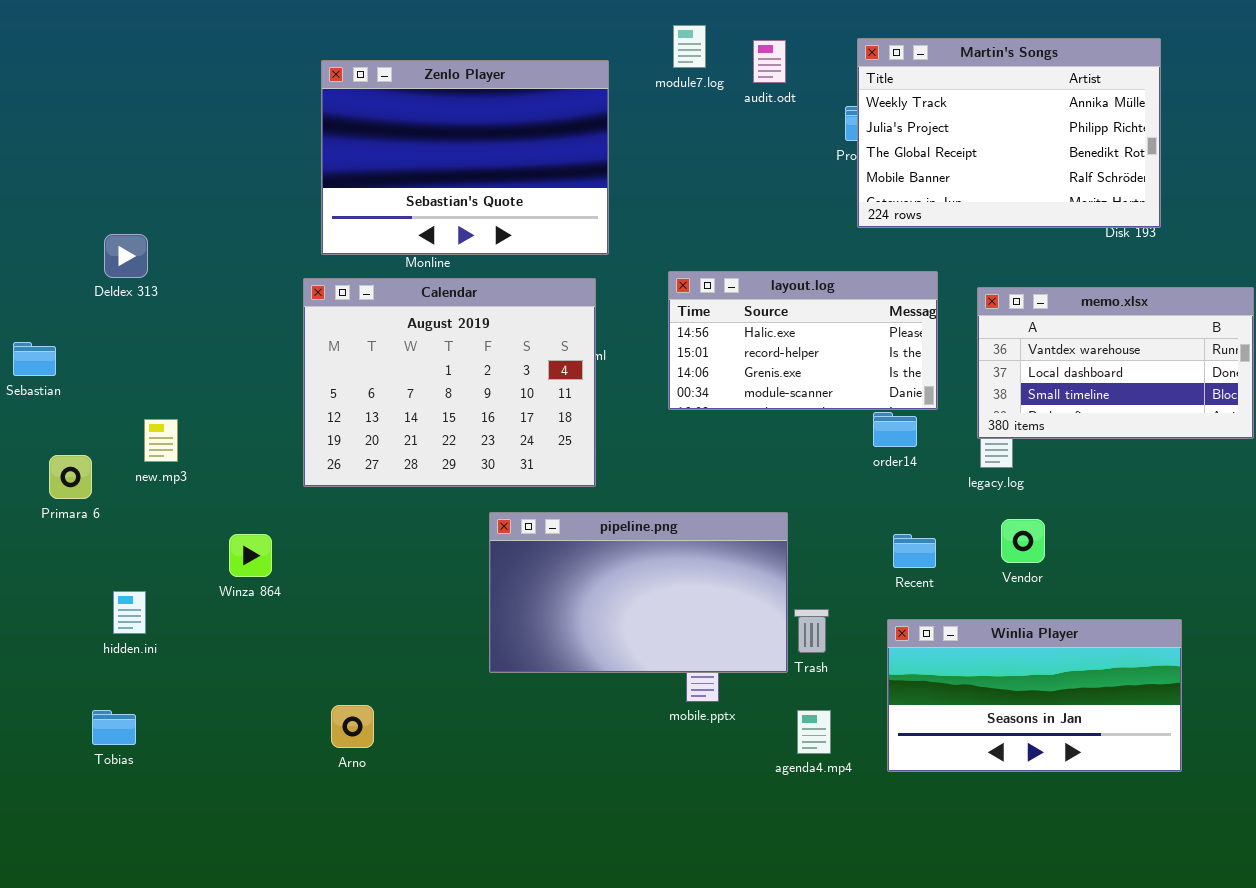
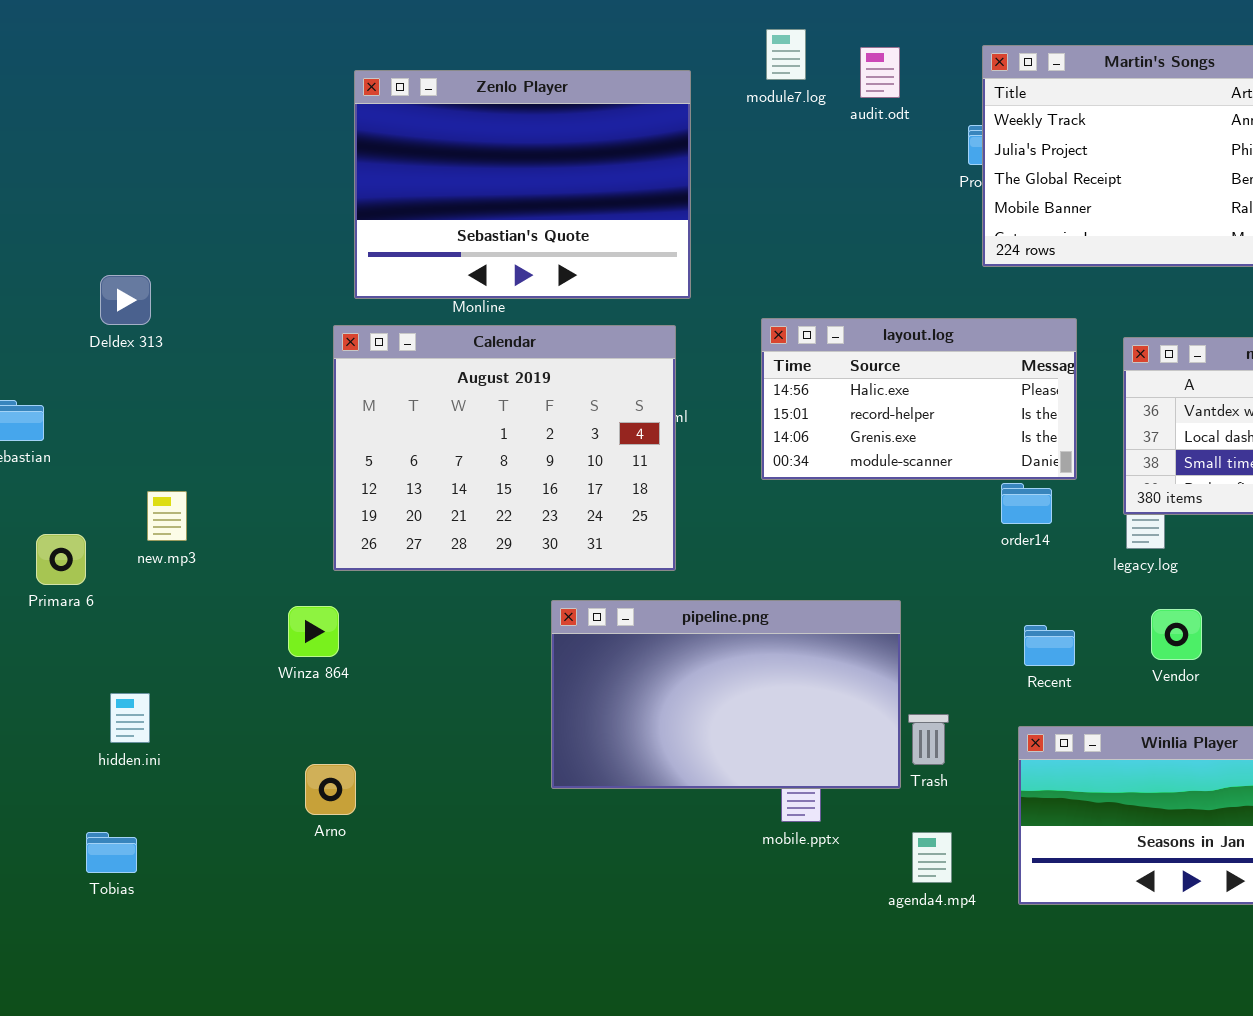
Winza 864: [229,534,272,577] -> [288,606,339,657], moved
Arno: [331,705,374,748] -> [305,764,356,815], moved

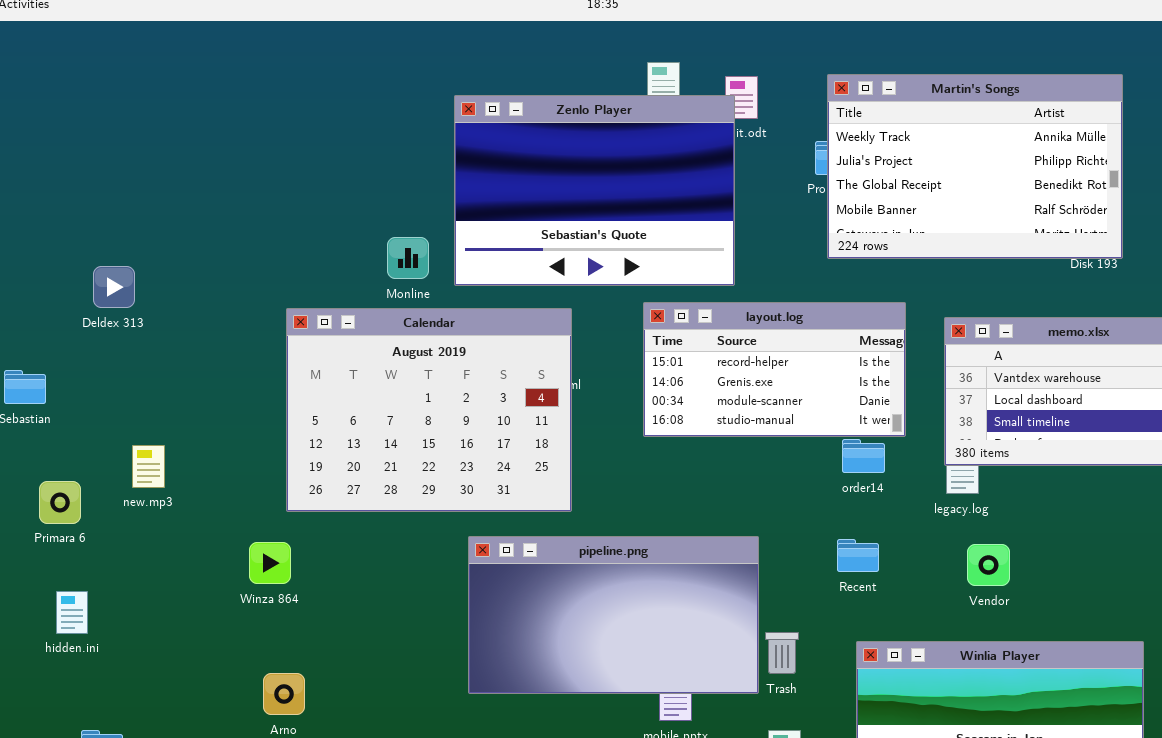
Zenlo Player: [354,70,691,299] -> [454,95,735,286], moved
layout.log: [761,318,1077,480] -> [643,302,906,437], scrolled down 1 row
Recent: [1024,625,1075,666] -> [837,539,879,572], moved
hidden.ini: [110,693,150,743] -> [56,591,88,634], moved

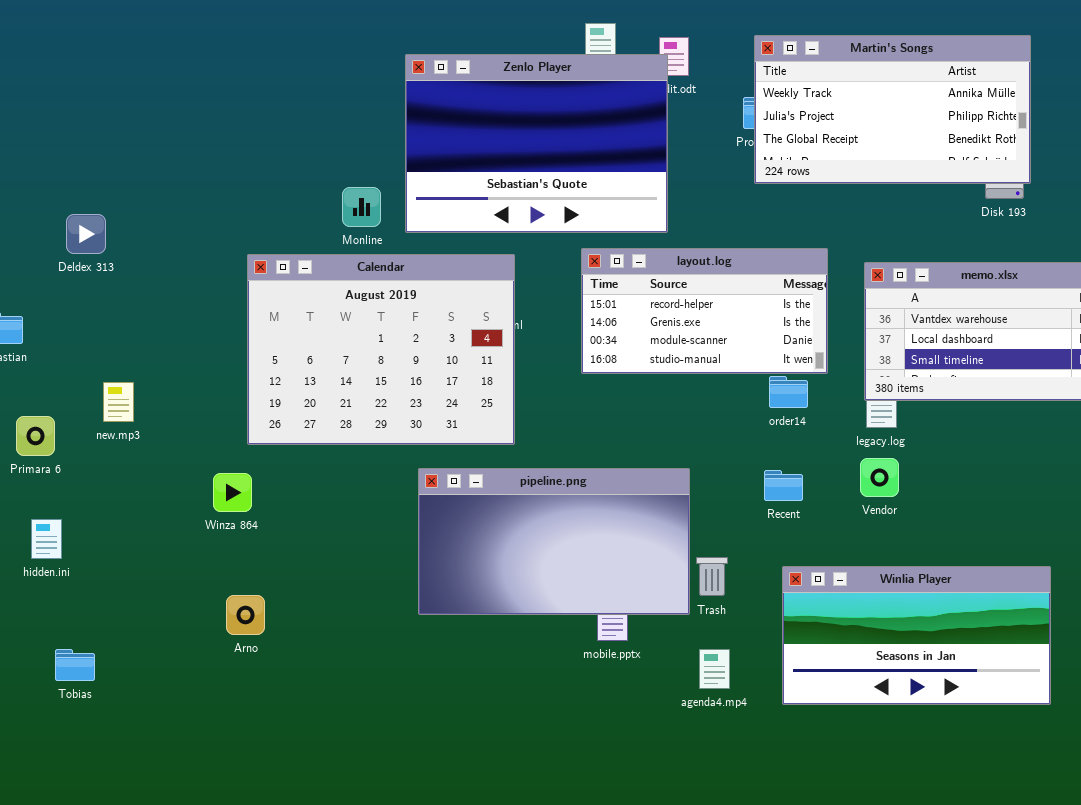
Martin's Songs: [827,74,1123,259] -> [754,35,1031,184], resized
Vendor: [967,544,1010,586] -> [860,458,899,497], moved

